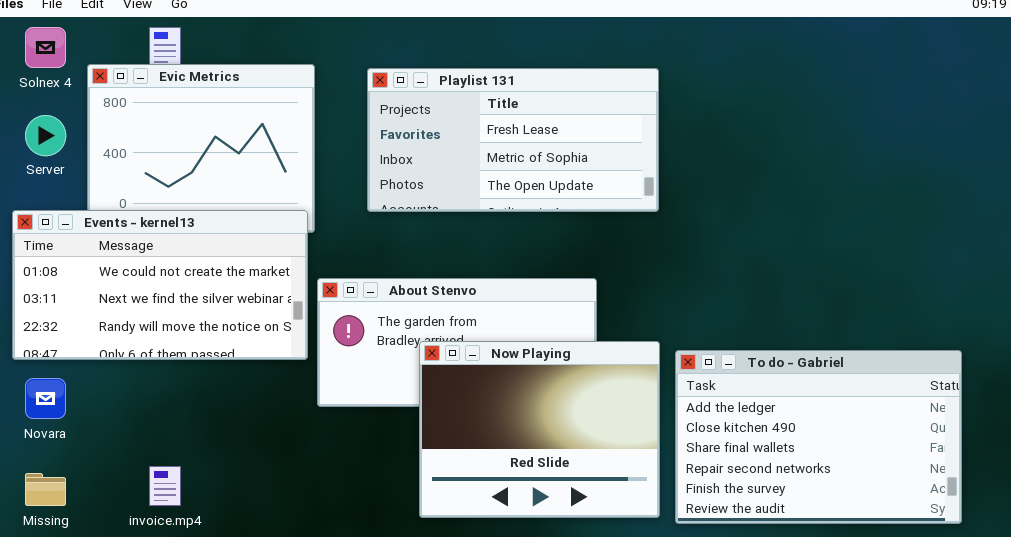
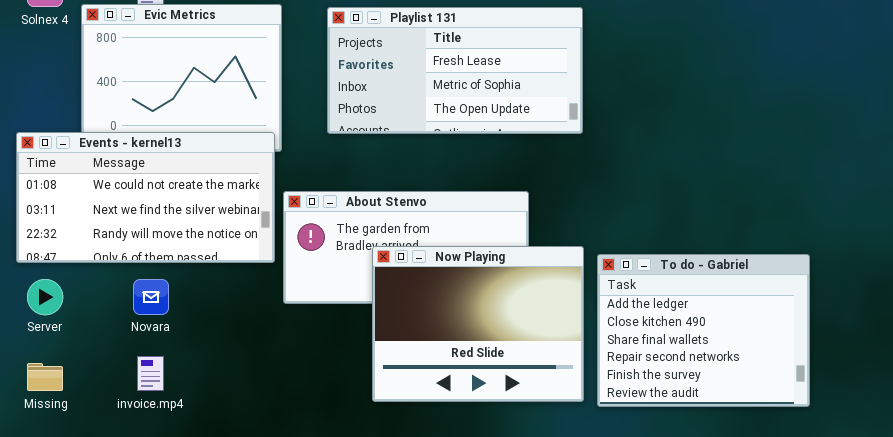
Server: [25,115,66,156] -> [27,279,63,315], moved
To do - Gabriel: [675,350,962,524] -> [597,254,810,407], resized
Novara: [25,378,66,419] -> [133,279,169,315], moved

